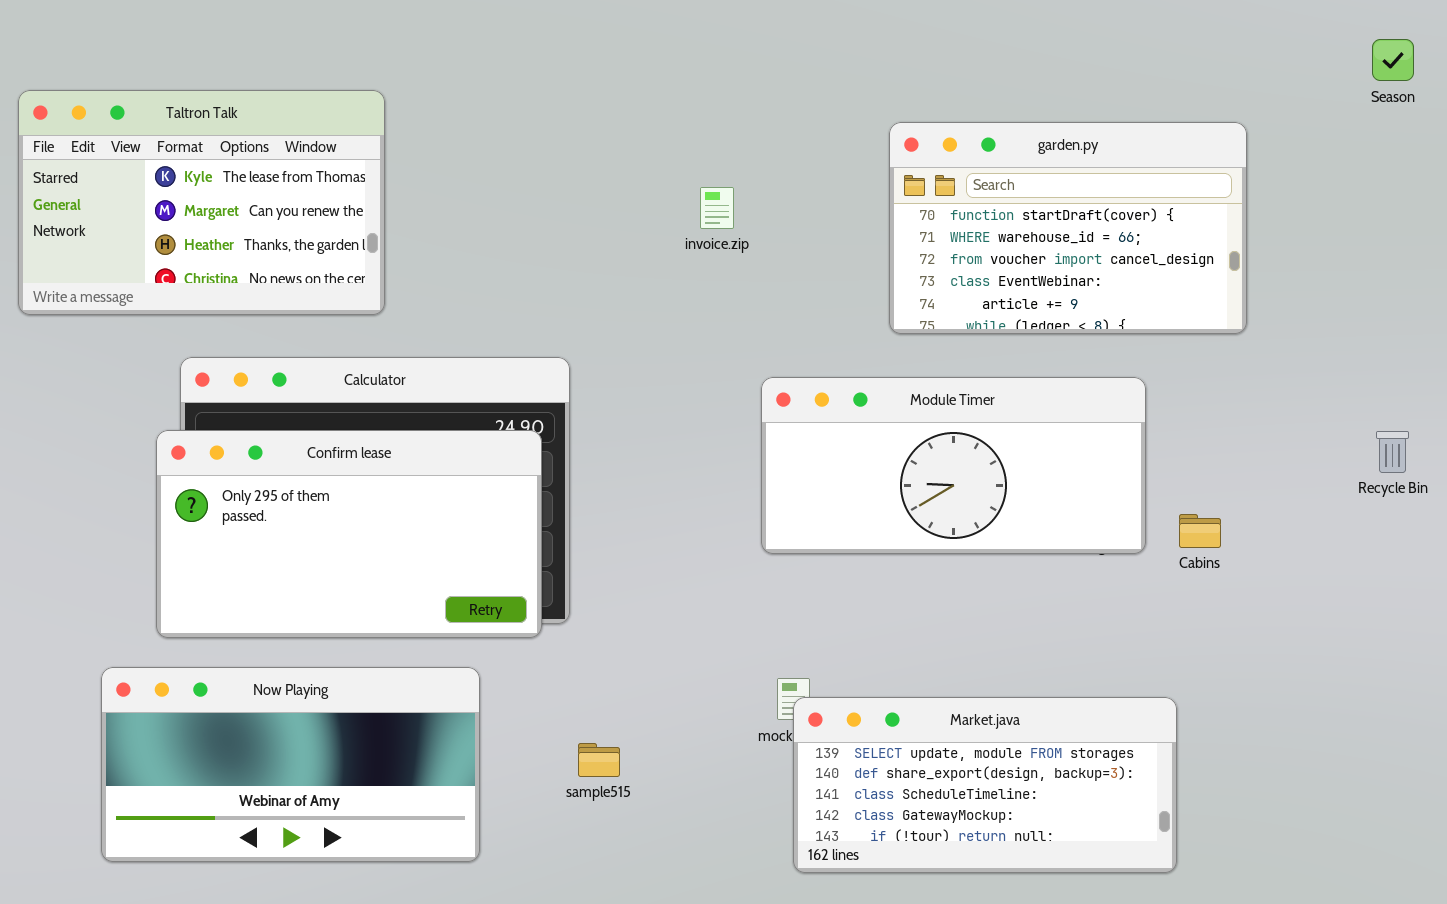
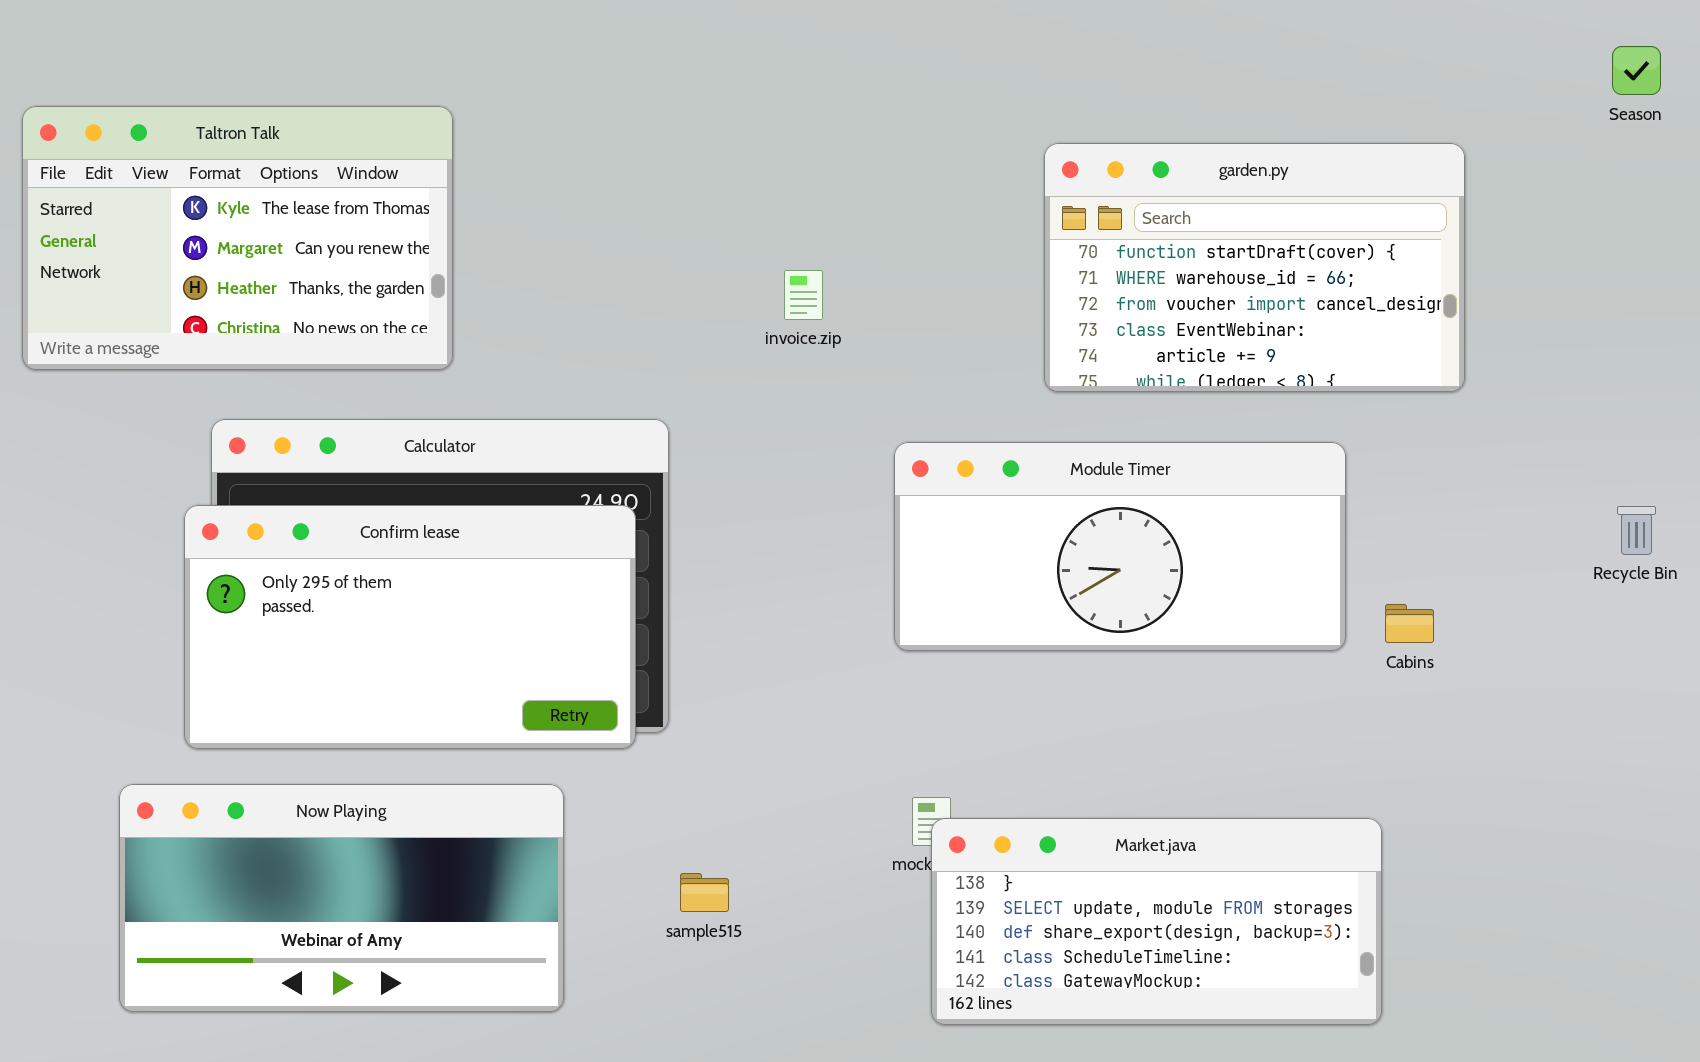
invoice.zip: [700,187,734,229] -> [784,270,823,320], moved
Market.java: [793,697,1177,873] -> [931,818,1382,1025], scrolled up 1 row

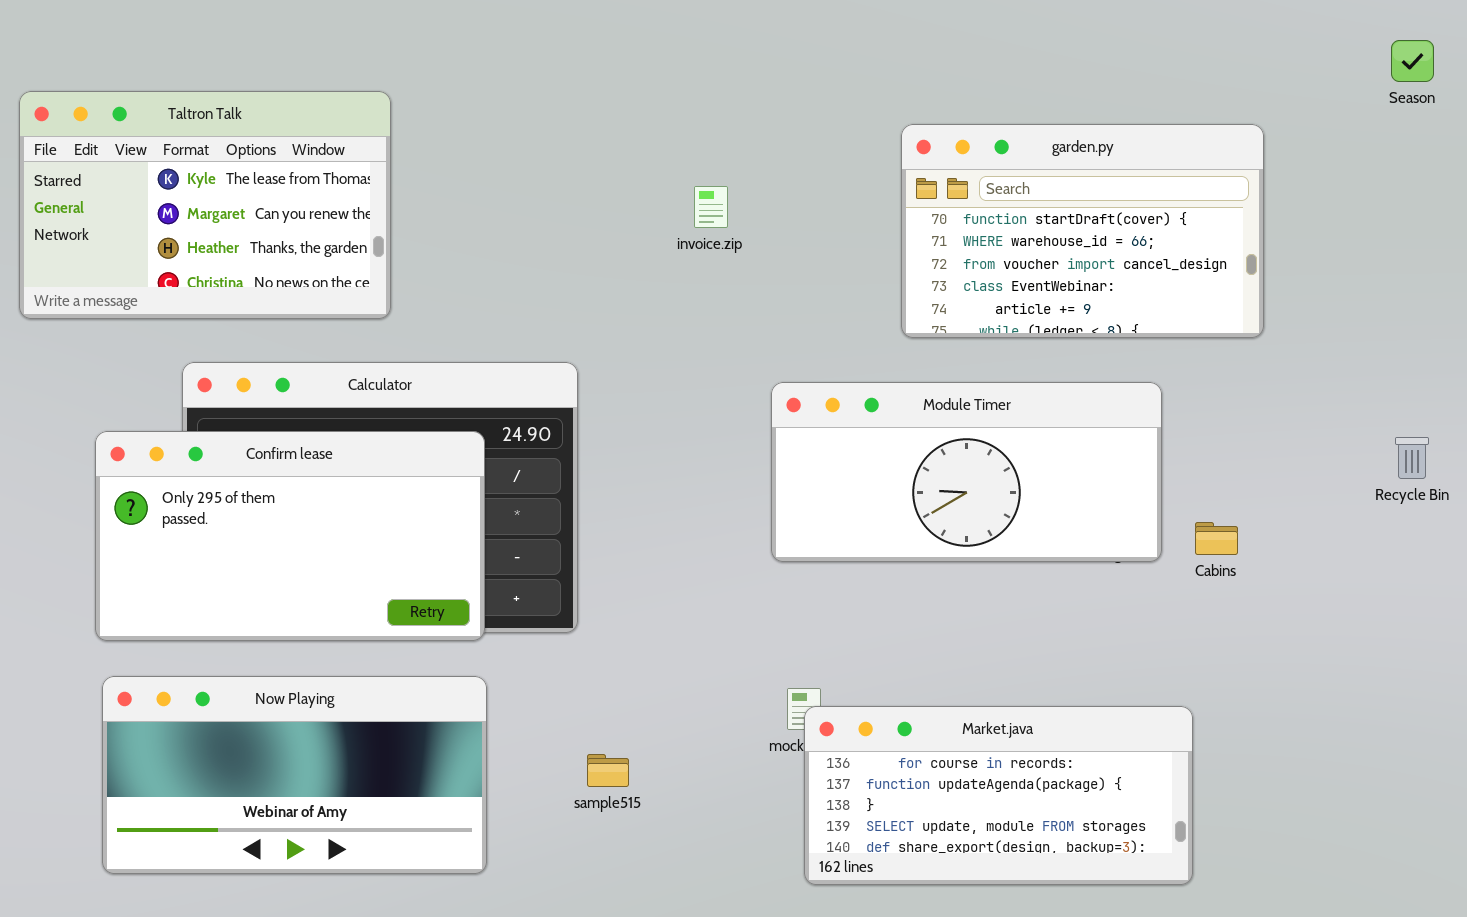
invoice.zip: [784,270,823,320] -> [694,186,728,228], moved
Confirm lease: [184,505,636,749] -> [95,431,485,641], moved
Market.java: [931,818,1382,1025] -> [804,706,1193,885], scrolled up 2 rows

